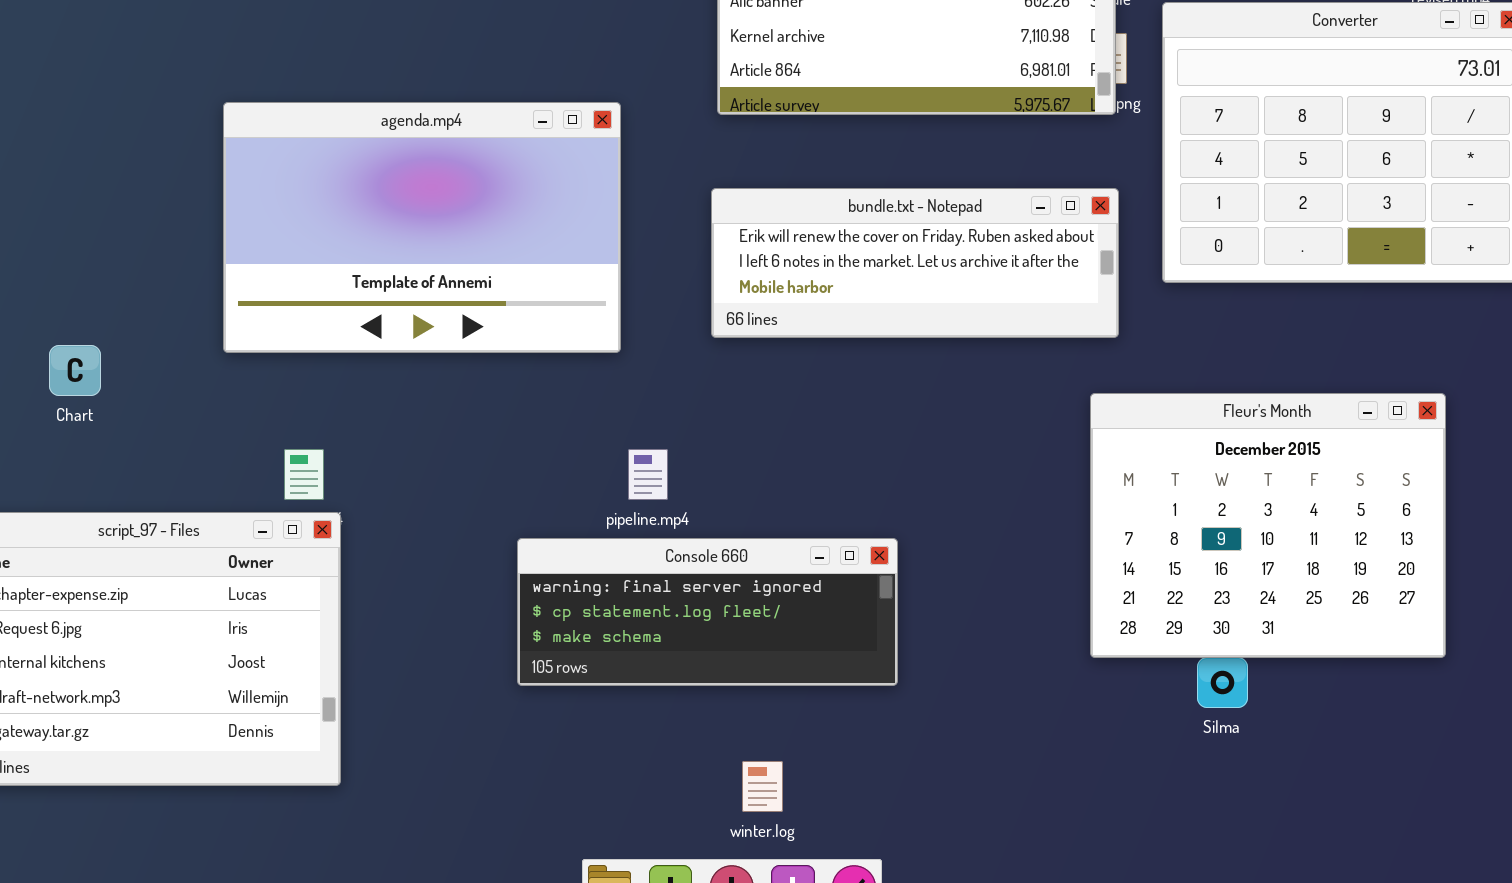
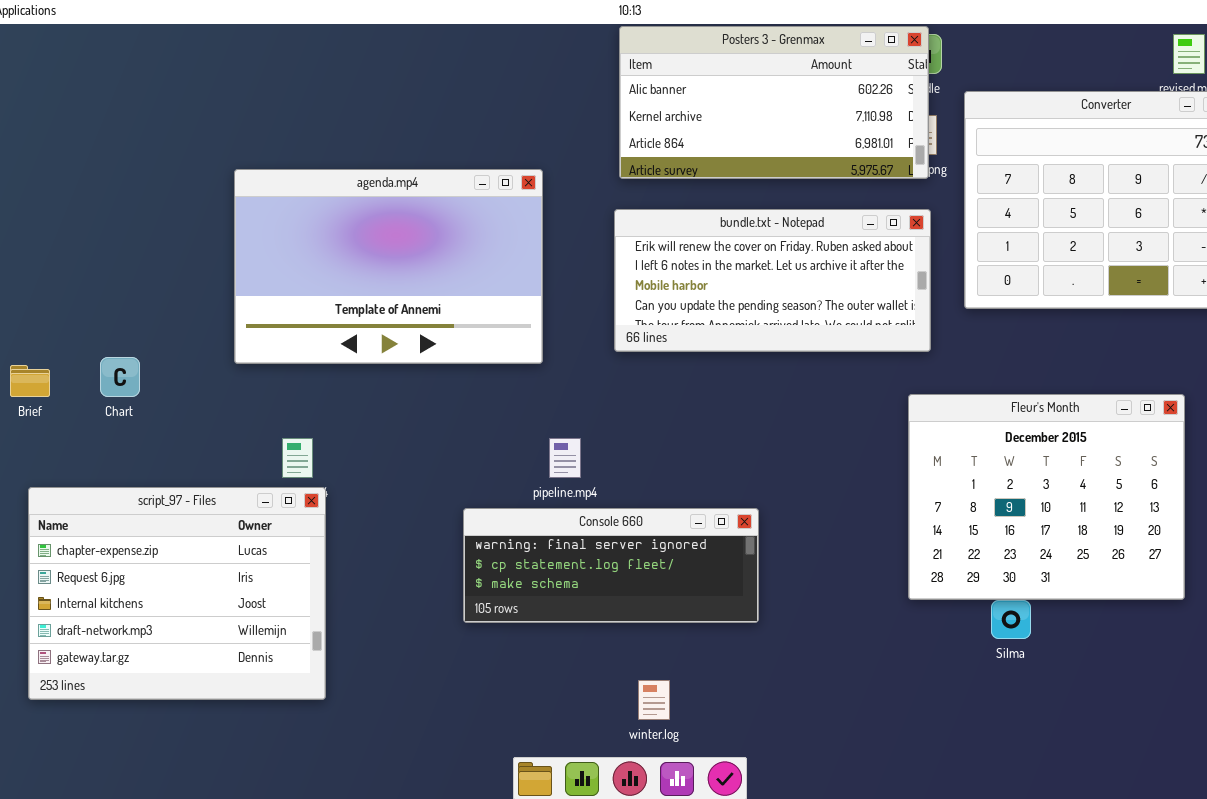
bundle.txt - Notepad: [711,188,1119,338] -> [614,209,931,352], resized

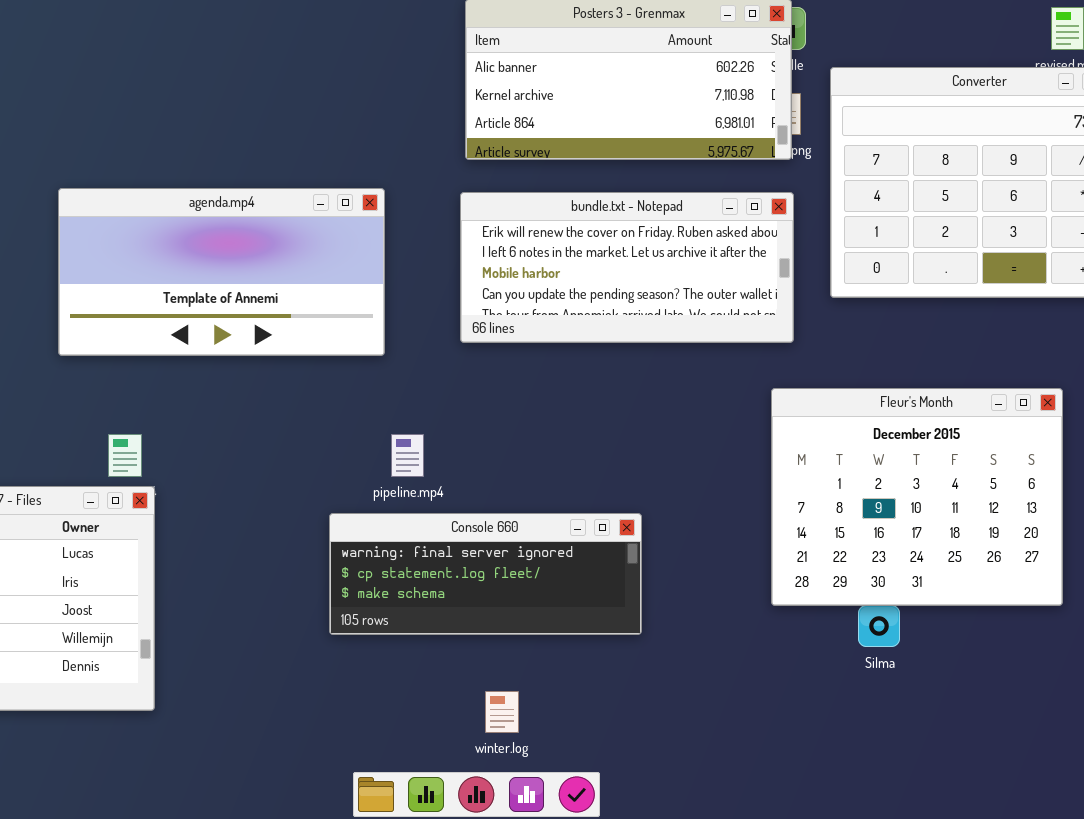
agenda.mp4: [234,169,543,364] -> [58,188,385,356], resized
Console 660: [463,508,759,623] -> [329,513,642,635], moved

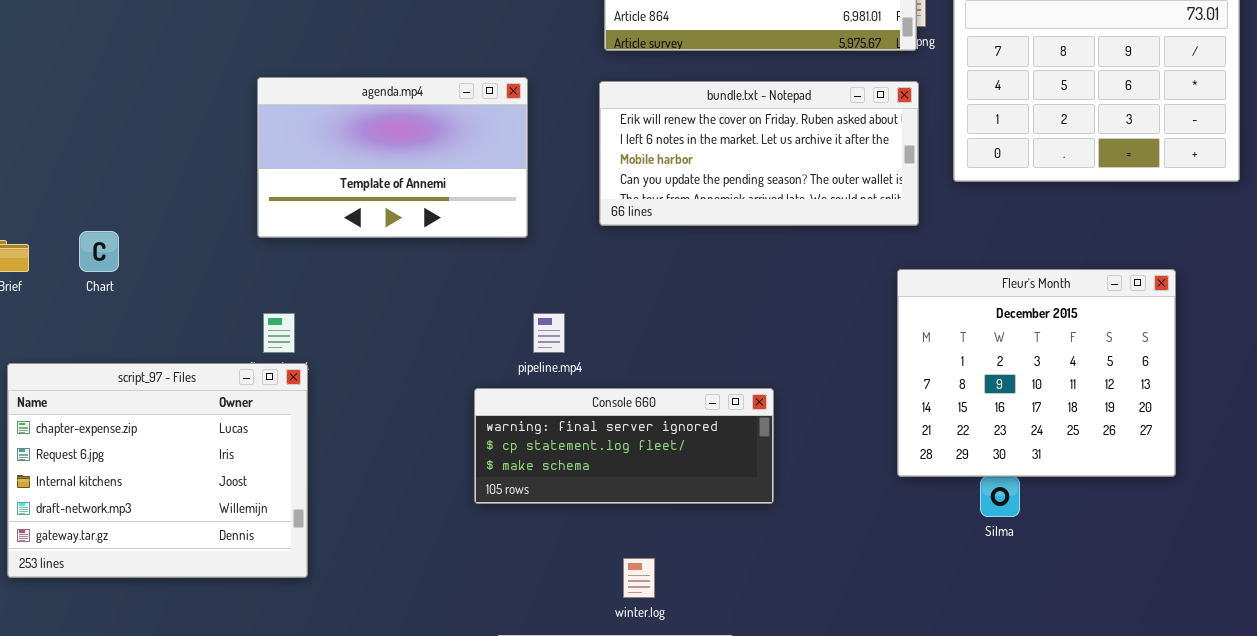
agenda.mp4: [58,188,385,356] -> [257,77,528,238], resized

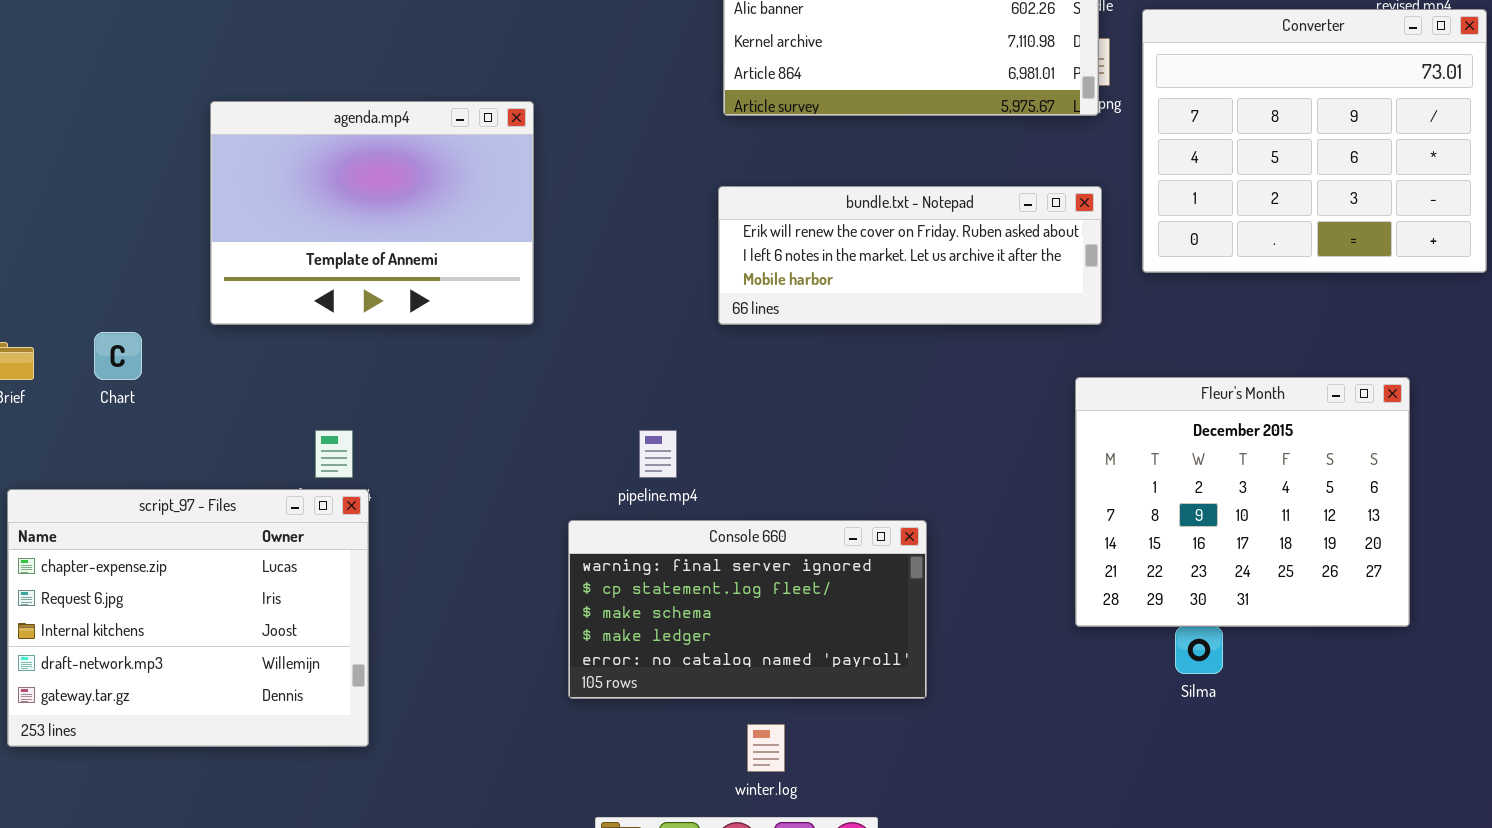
agenda.mp4: [257,77,528,238] -> [210,101,534,325], moved, resized
bundle.txt - Notepad: [599,81,919,226] -> [718,186,1102,325], resized
Console 660: [474,388,774,504] -> [568,520,927,699], resized

